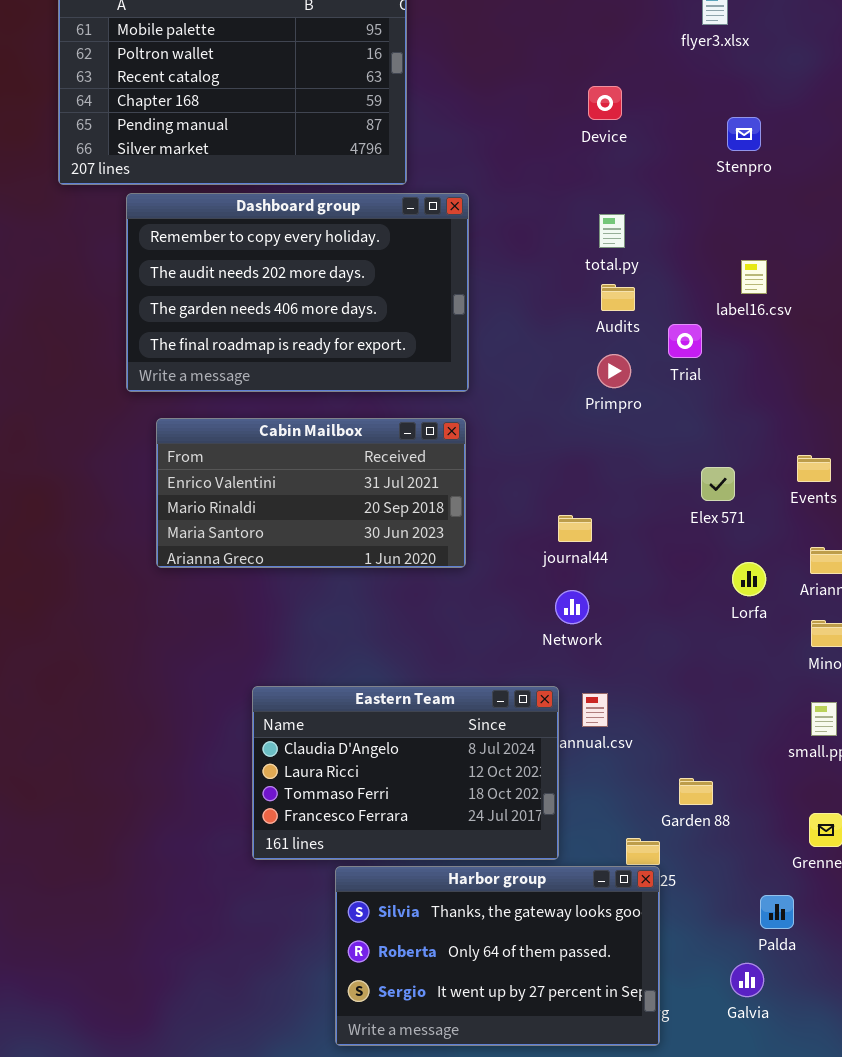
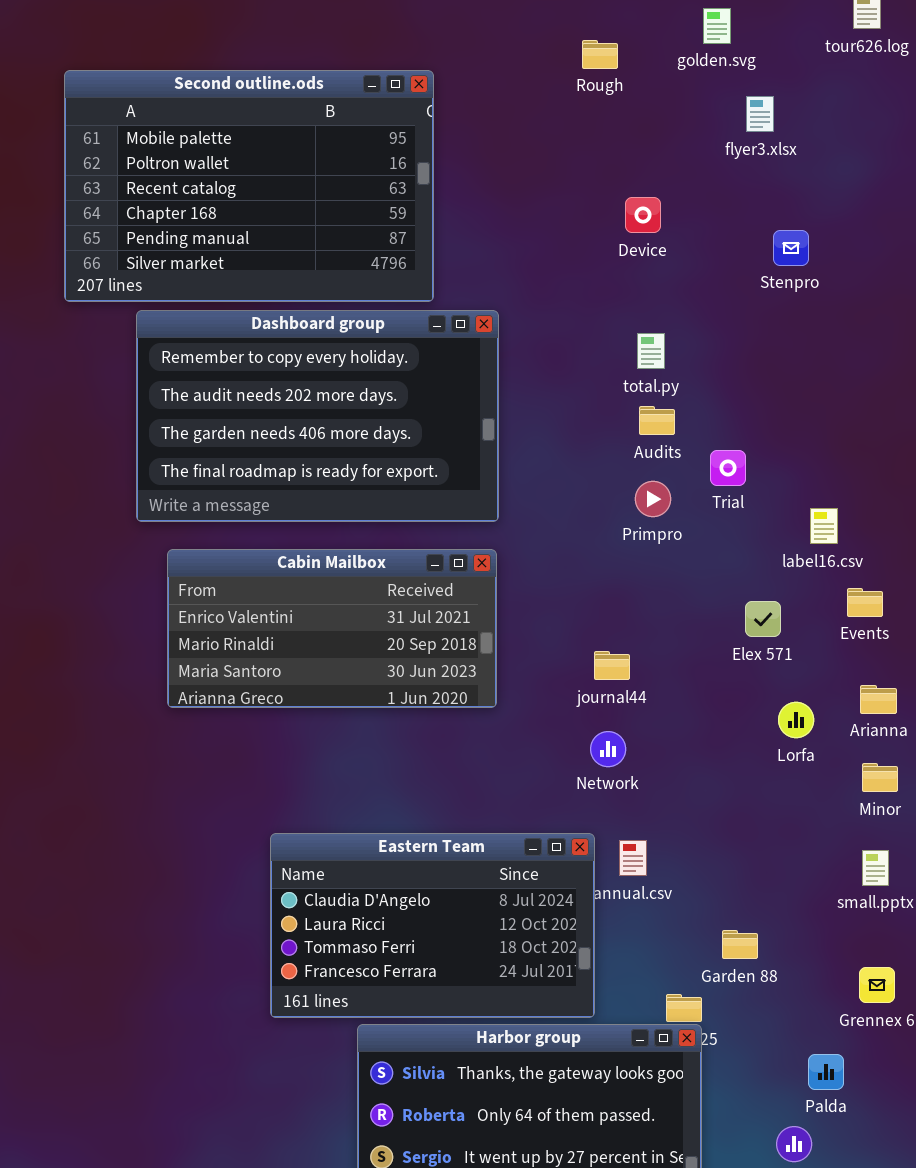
label16.csv: [741,260,767,294] -> [810,508,838,544], moved

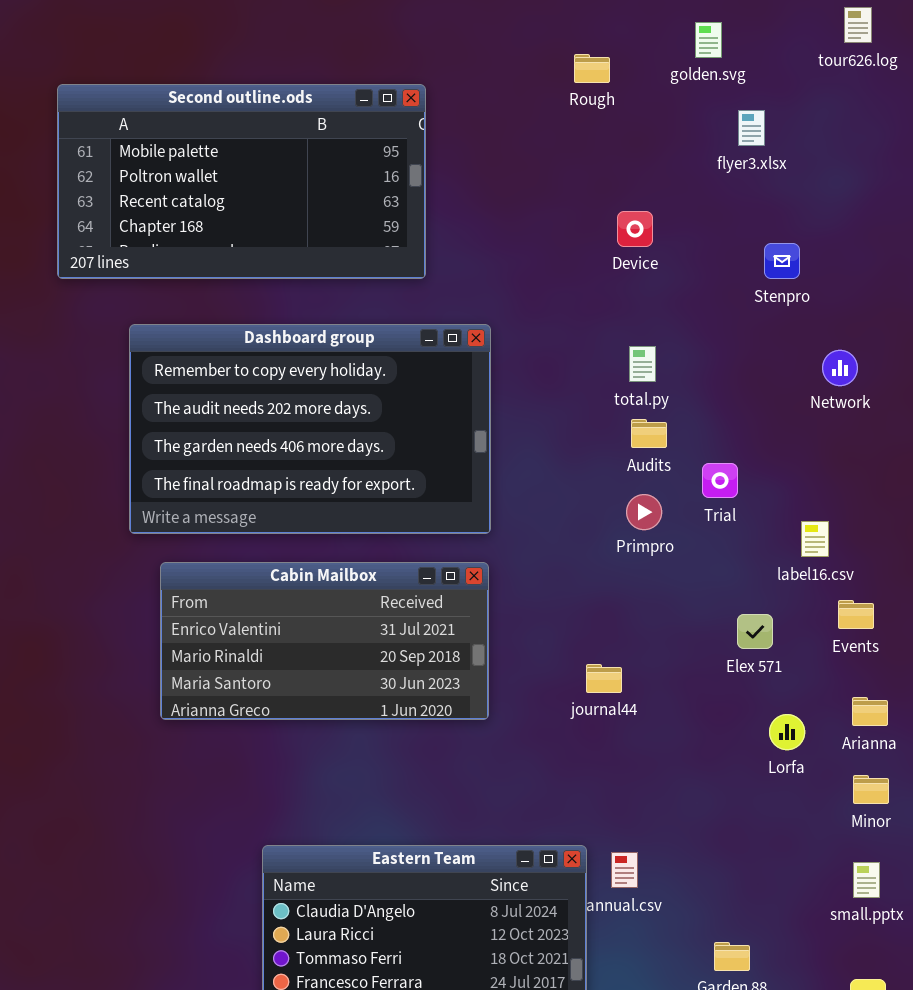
Second outline.ods: [64,70,434,302] -> [57,84,426,279], resized
Network: [590,731,626,767] -> [822,350,858,386], moved

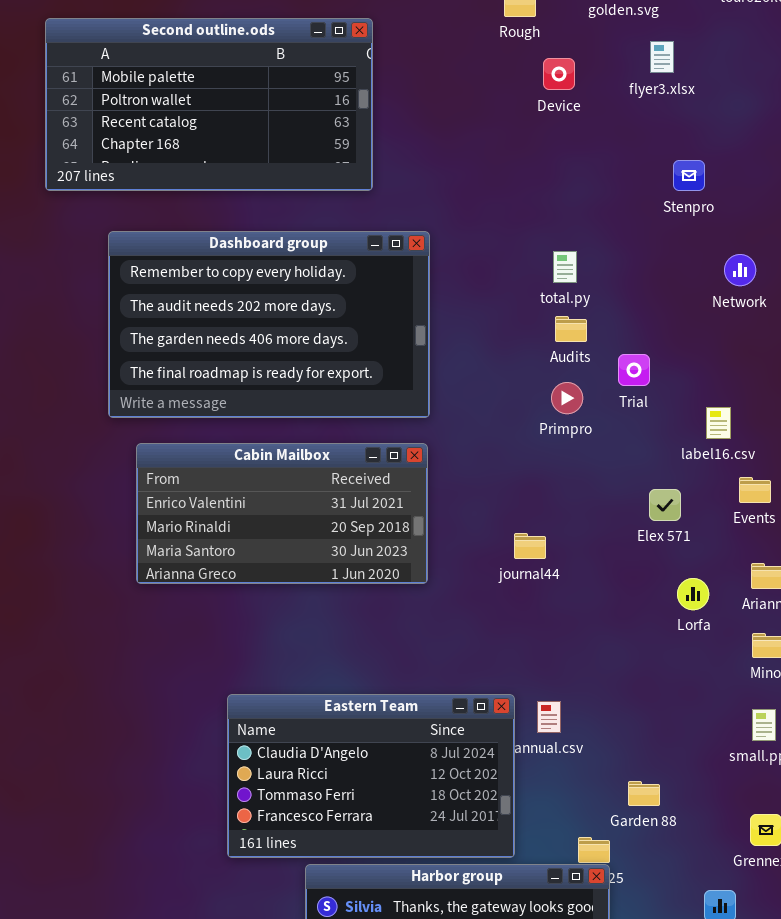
Device: [617,211,653,247] -> [543,58,575,90], moved

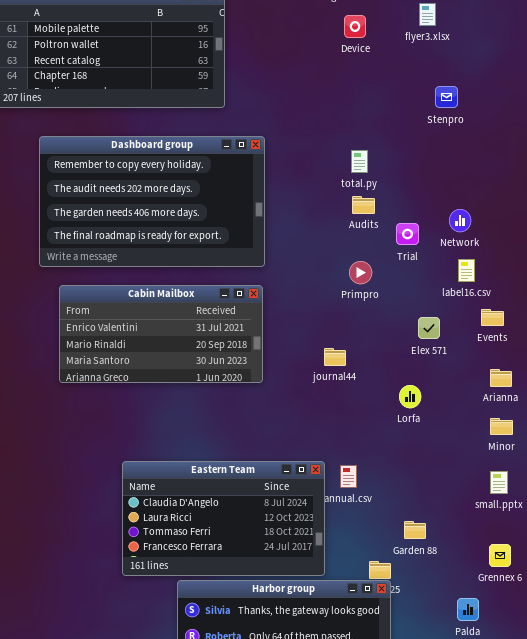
Network: [724,254,756,286] -> [449,209,471,232], moved
Primpro: [551,382,583,414] -> [349,261,372,284], moved
Lorfa: [677,578,709,610] -> [399,385,421,408], moved

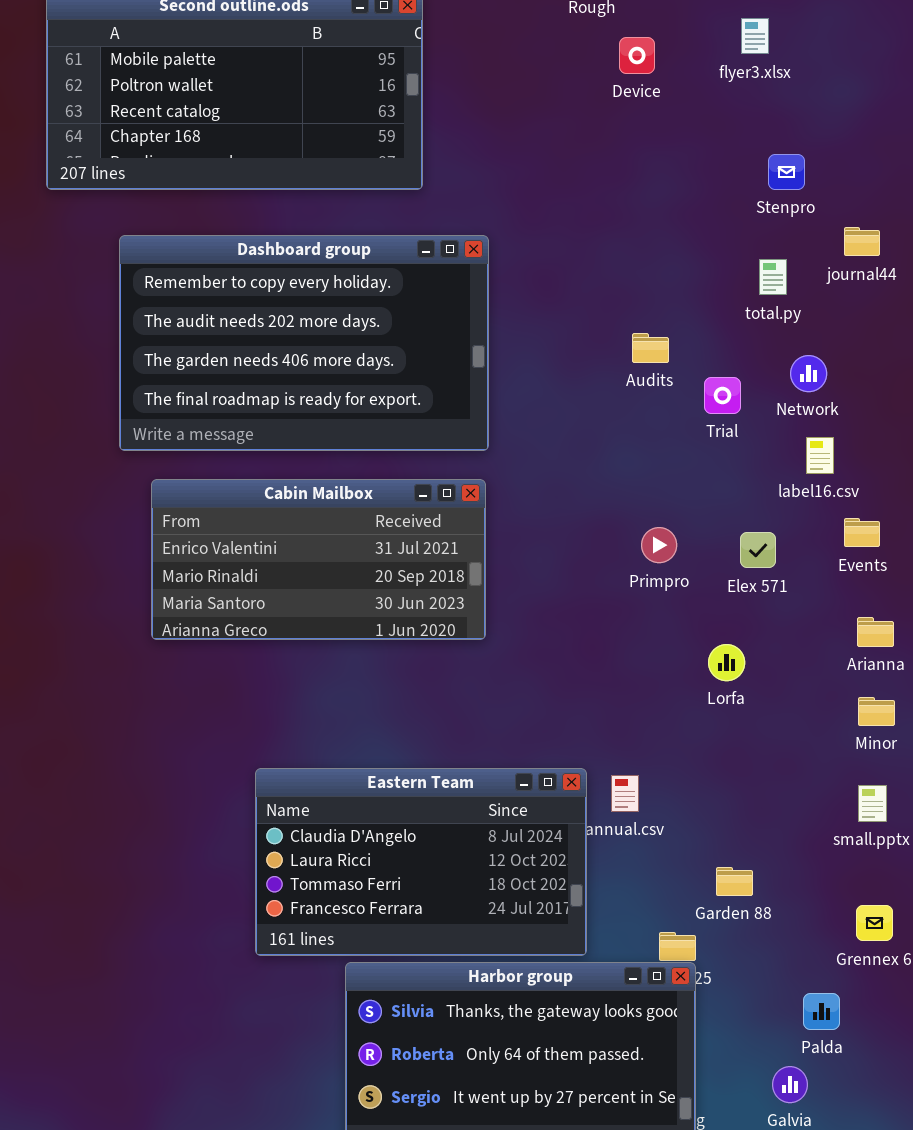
total.py: [351,150,368,173] -> [759,259,787,295], moved
Primpro: [349,261,372,284] -> [641,527,677,563], moved
journal44: [324,348,346,366] -> [844,227,880,256], moved

